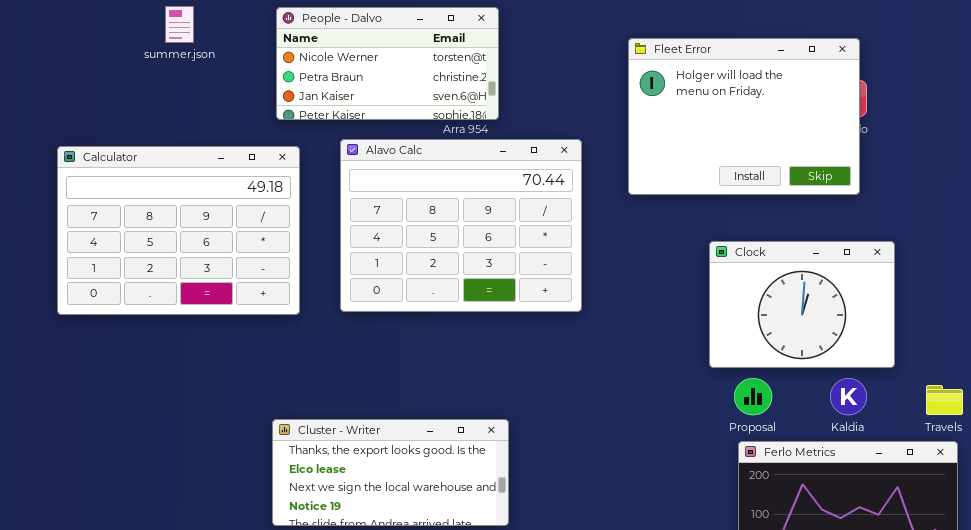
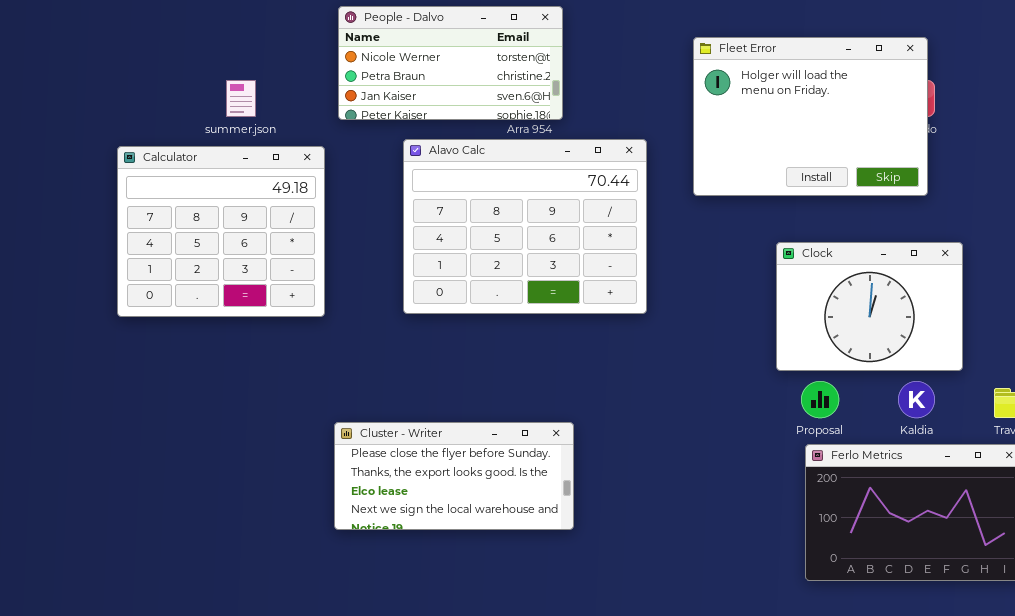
summer.json: [165,6,194,43] -> [226,80,256,117], moved
Calculator: [57,146,300,315] -> [117,146,325,317], resized
Cluster - Writer: [272,419,509,526] -> [334,422,574,530], scrolled up 1 row

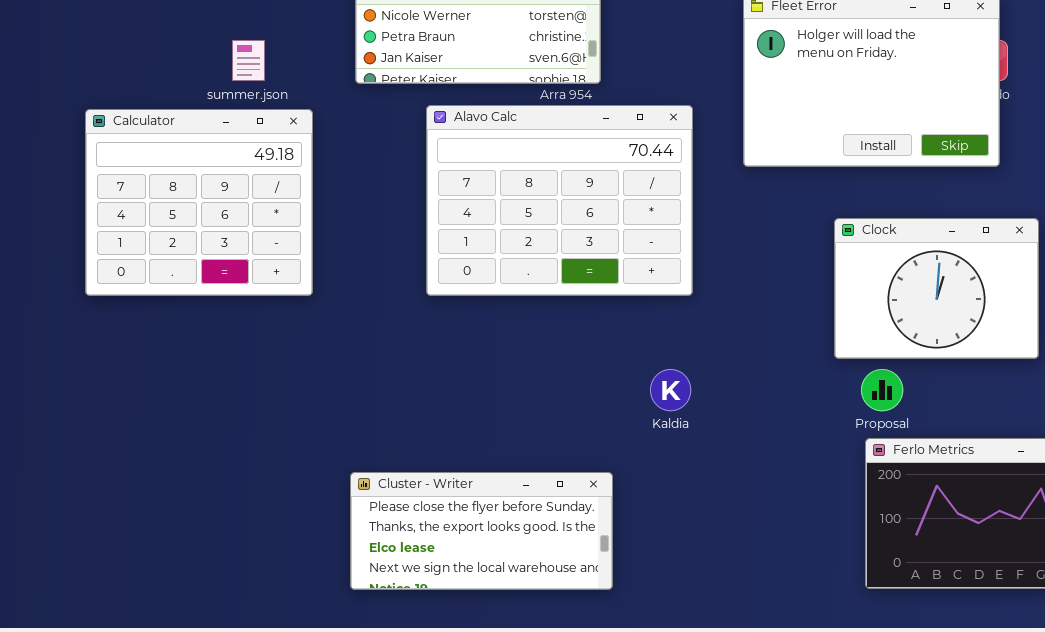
Calculator: [117,146,325,317] -> [85,109,313,296], moved
Kaldia: [898,381,935,418] -> [650,369,691,411], moved
Cluster - Writer: [334,422,574,530] -> [350,472,613,590], moved

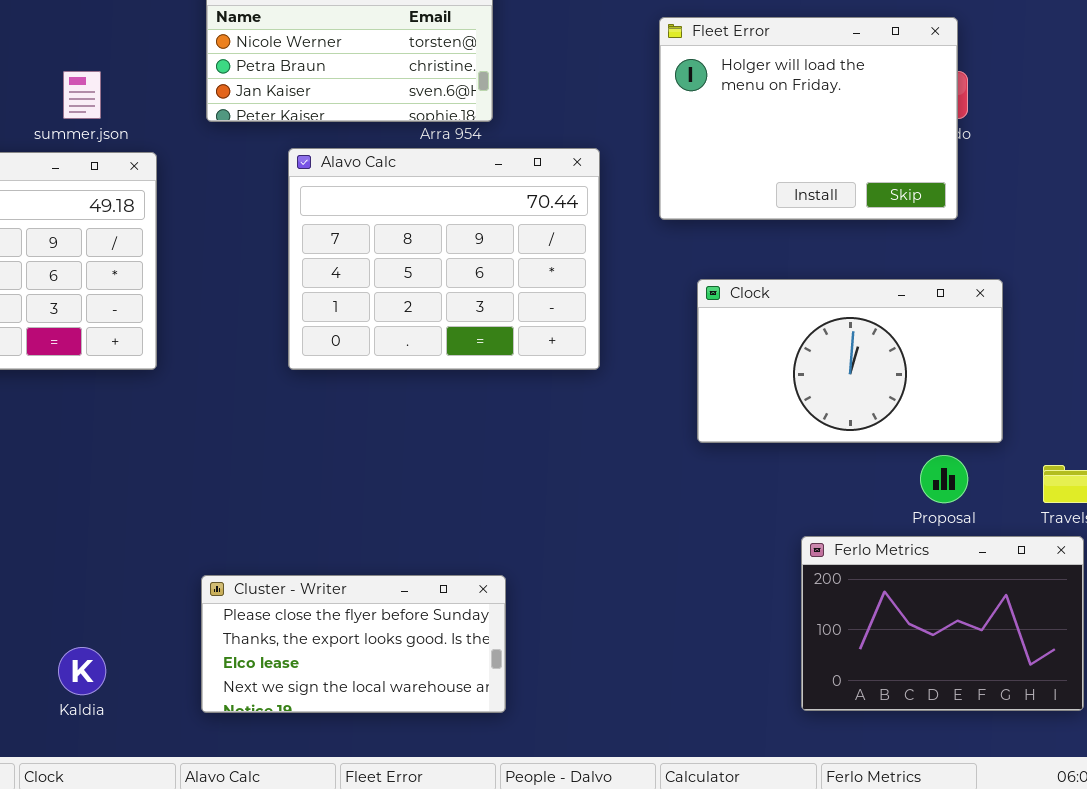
Clock: [834,218,1039,359] -> [697,279,1003,443], resized
Kaldia: [650,369,691,411] -> [58,647,106,695], moved
Proposal: [861,369,903,411] -> [920,455,968,503], moved

